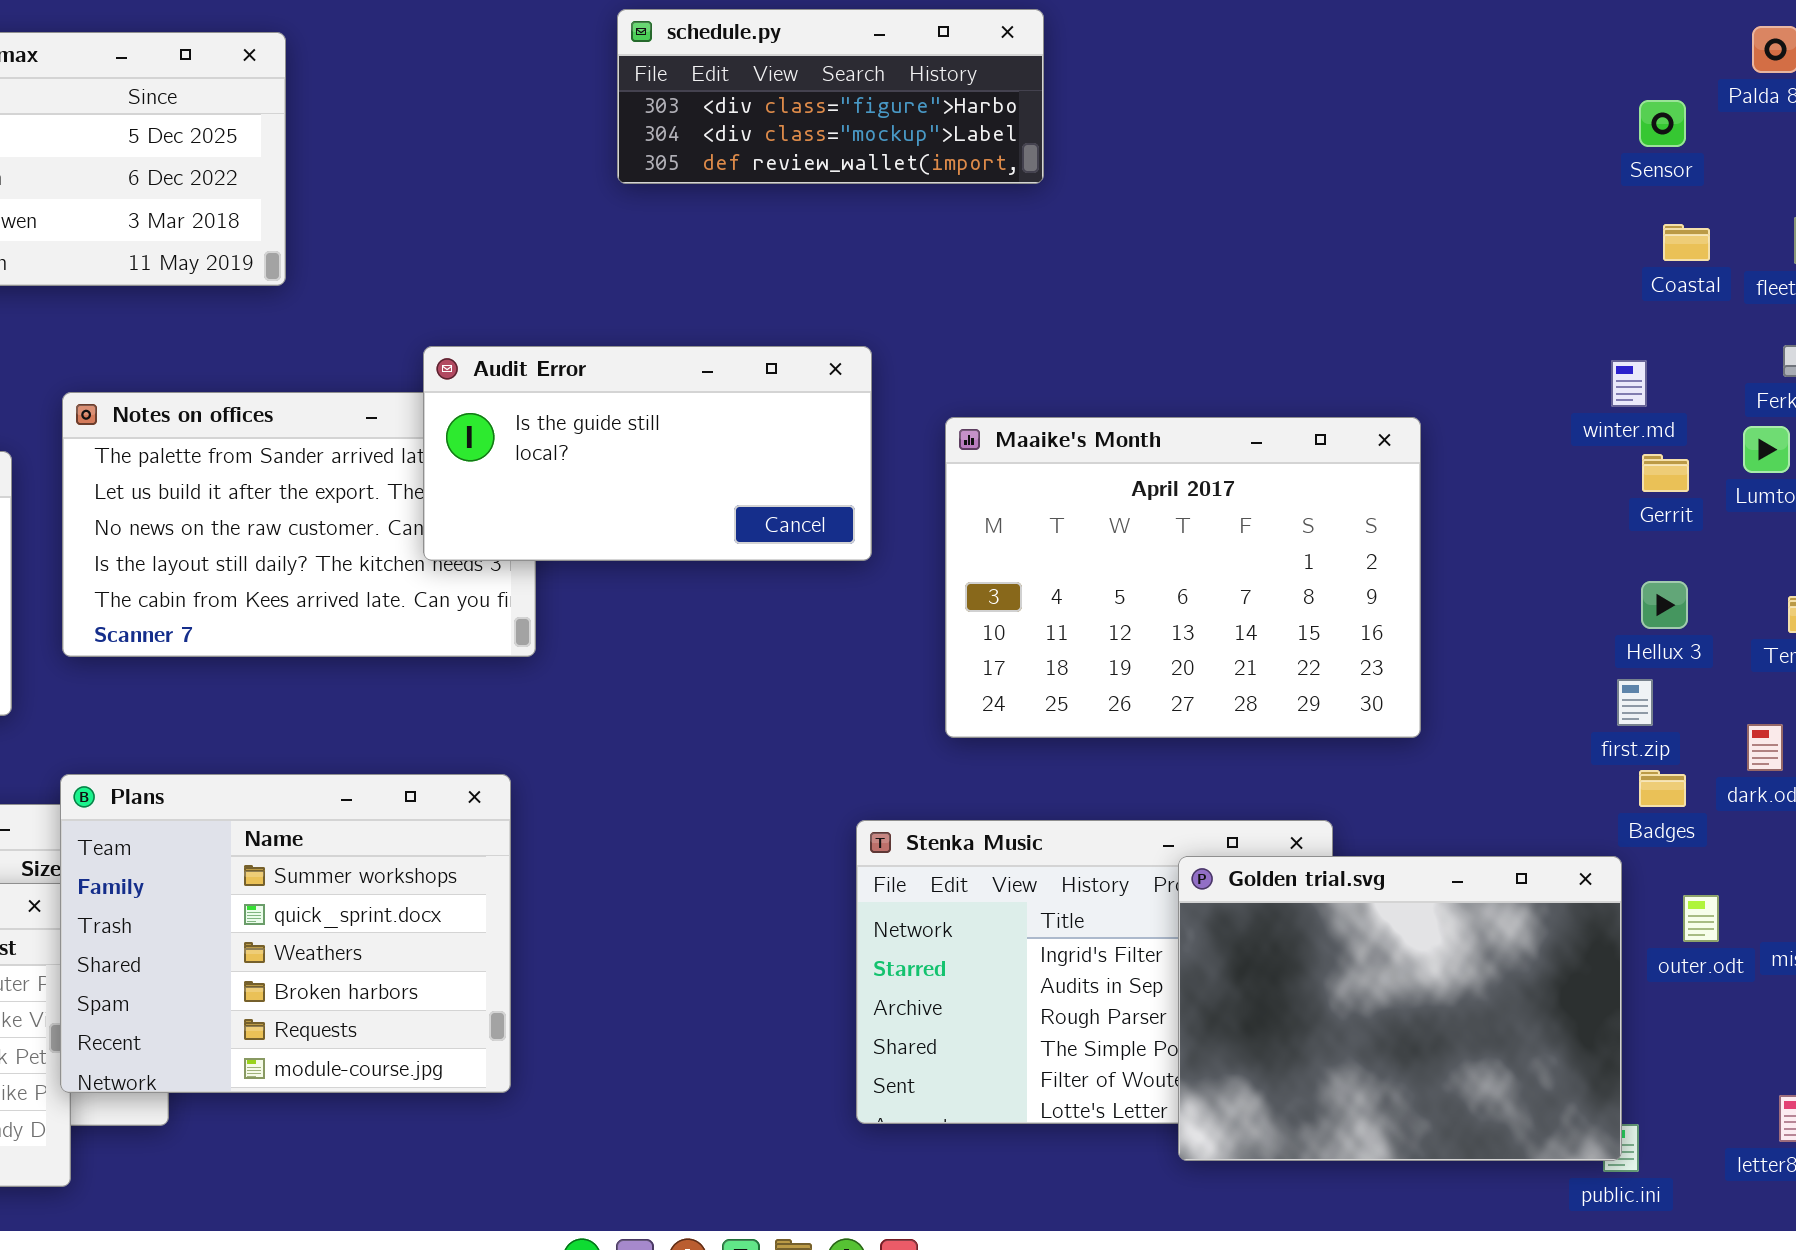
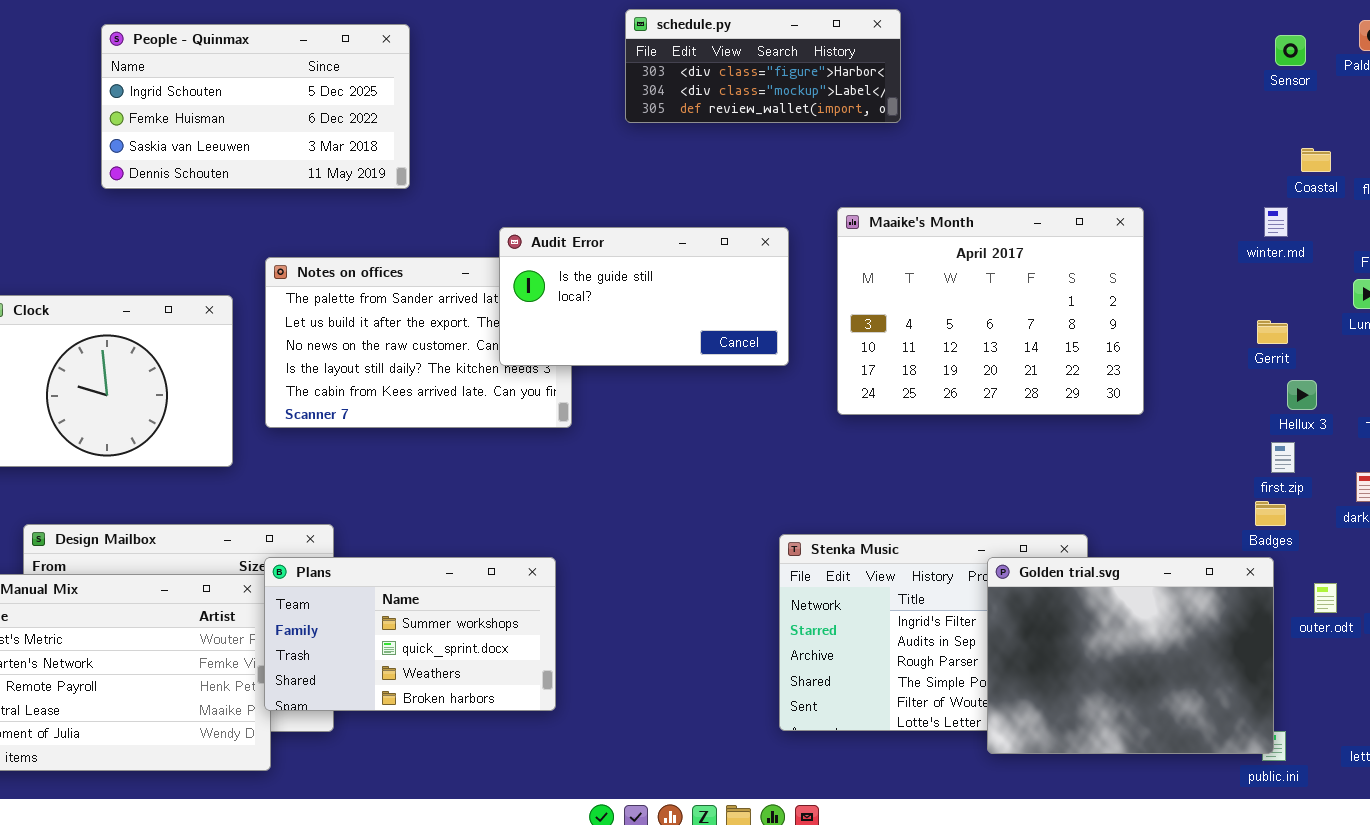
Sensor: [1639,100,1686,147] -> [1275,35,1306,66], moved
winter.md: [1611,360,1647,407] -> [1264,207,1288,237], moved
Maaike's Month: [945,417,1421,738] -> [837,207,1144,415], moved
Gerrit: [1642,454,1689,492] -> [1257,320,1288,344], moved
Badges: [1639,770,1686,807] -> [1255,501,1286,526], moved
Plans: [60,774,511,1093] -> [264,557,556,711], resized

